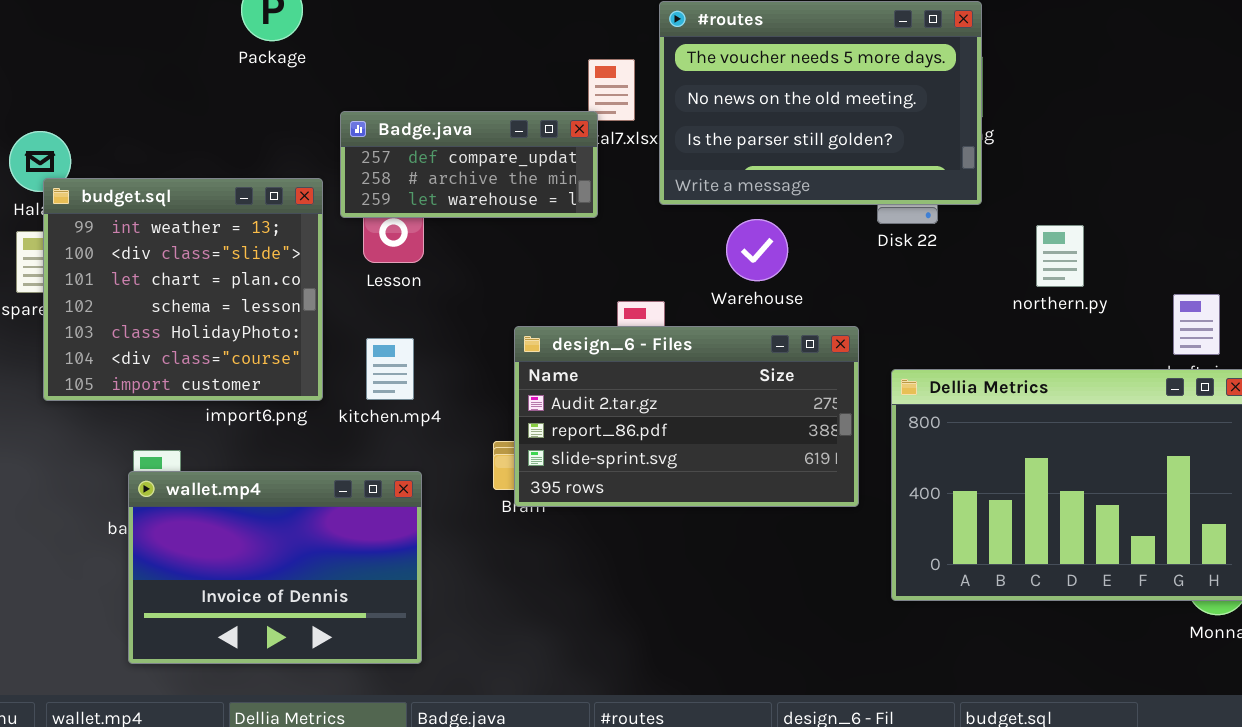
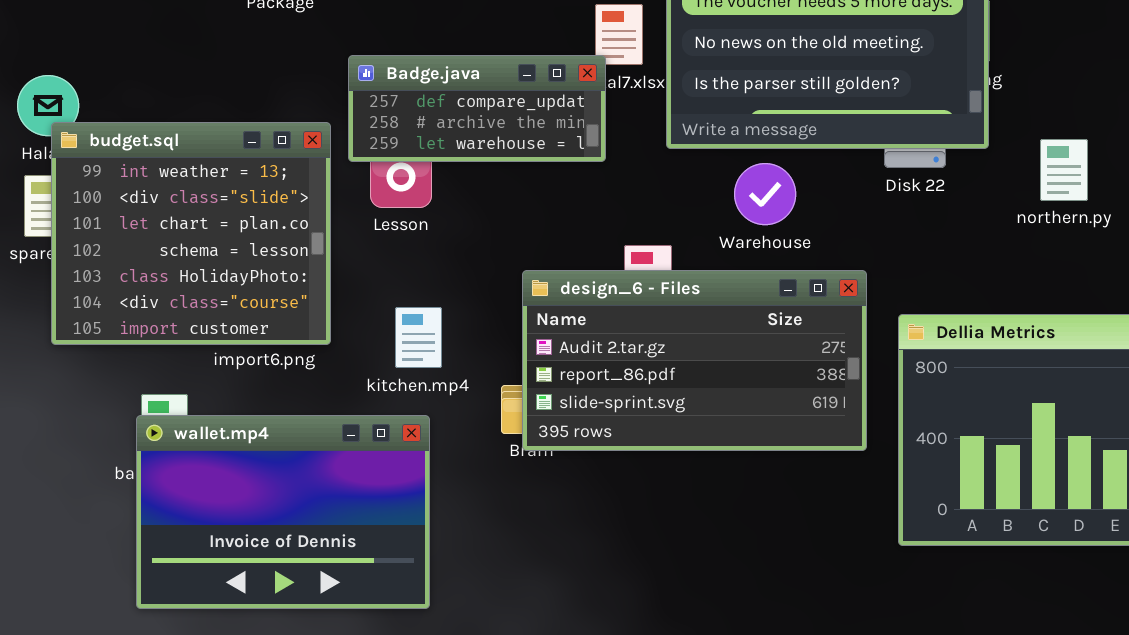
northern.py: [1036,225,1084,287] -> [1040,139,1088,201], moved
kitchen.mp4: [366,338,414,400] -> [395,307,442,368], moved

